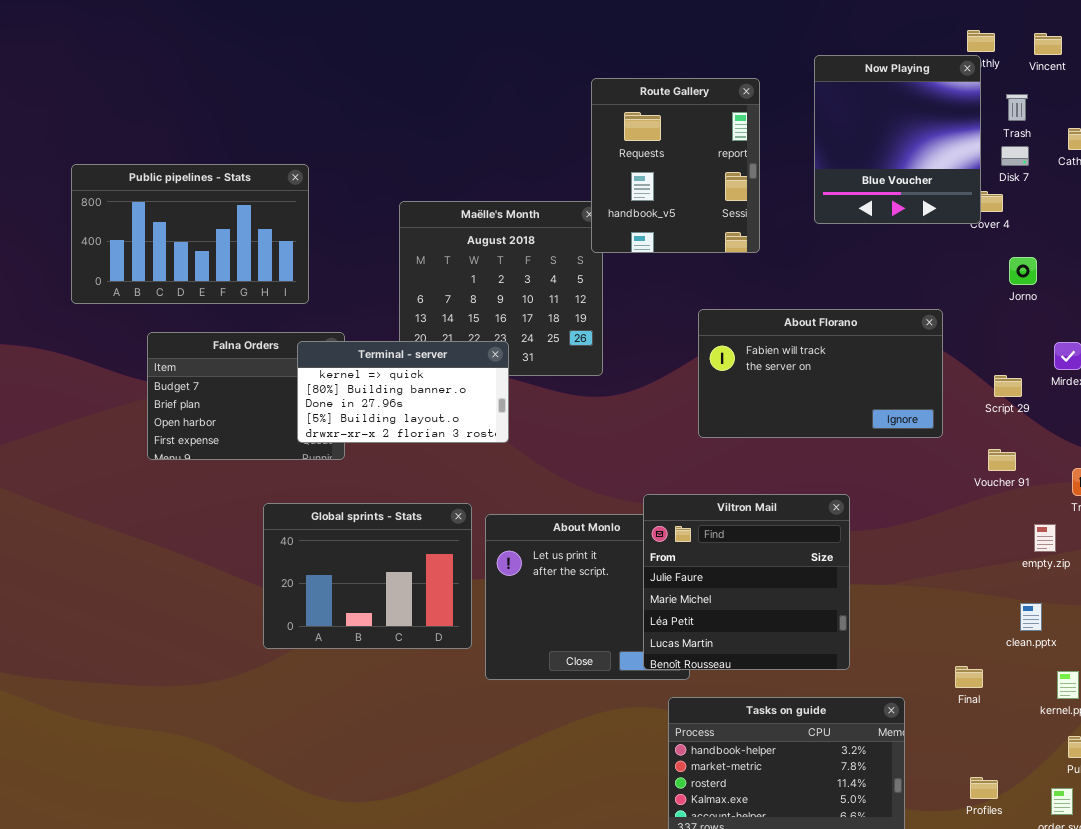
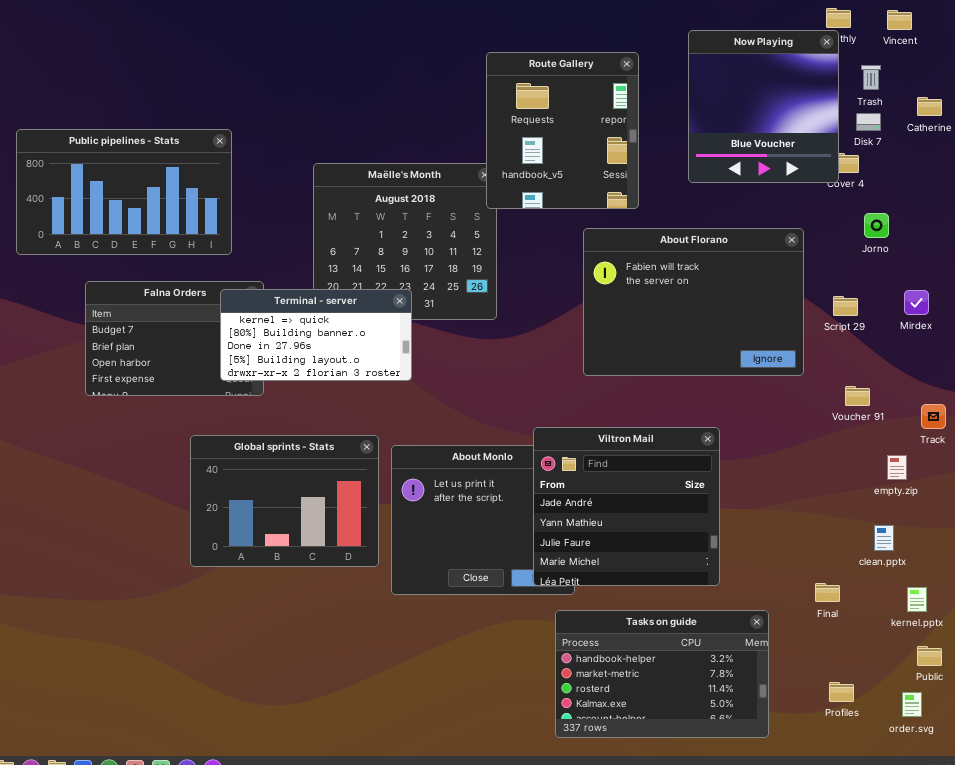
About Florano: [698,309,943,438] -> [583,228,804,376], resized
Script 29: [994,375,1022,397] -> [833,296,858,316], moved
Viltron Mail: [643,494,850,670] -> [533,427,720,586], scrolled up 2 rows

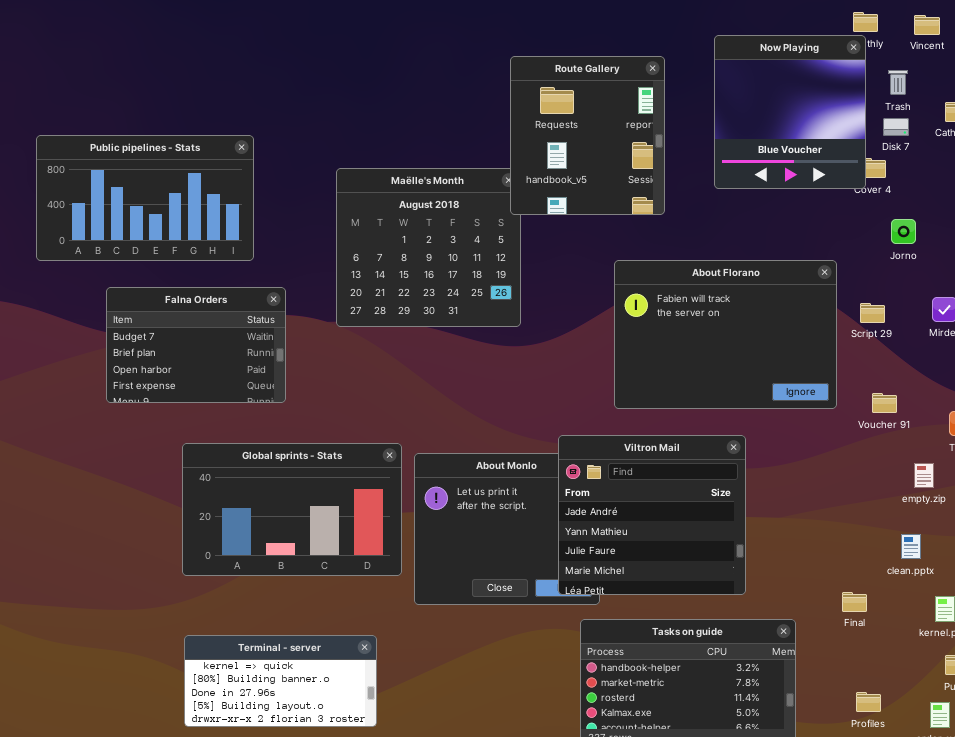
About Florano: [583,228,804,376] -> [614,260,837,409], moved
Terminal - server: [220,289,412,381] -> [184,635,377,727], moved
Global sprints - Stats: [190,435,379,567] -> [182,443,402,576], resized

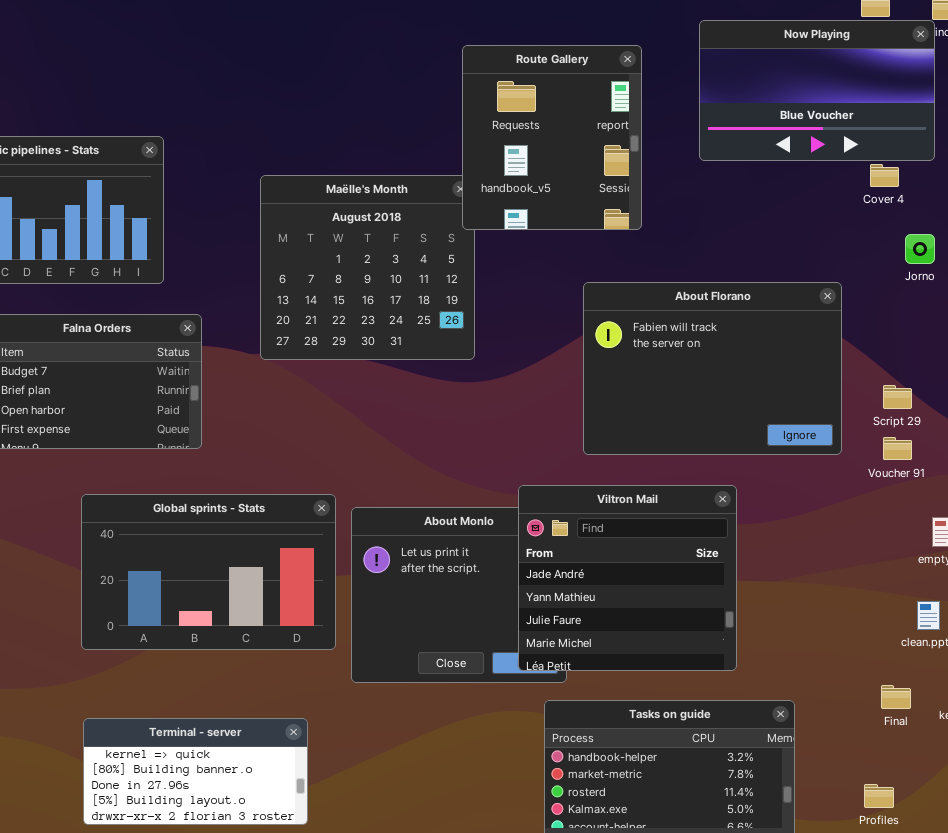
Now Playing: [714,35,866,189] -> [699,20,935,161], resized
Script 29: [860,303,885,323] -> [883,385,912,409], moved
Final: [842,592,867,612] -> [881,685,911,709], moved

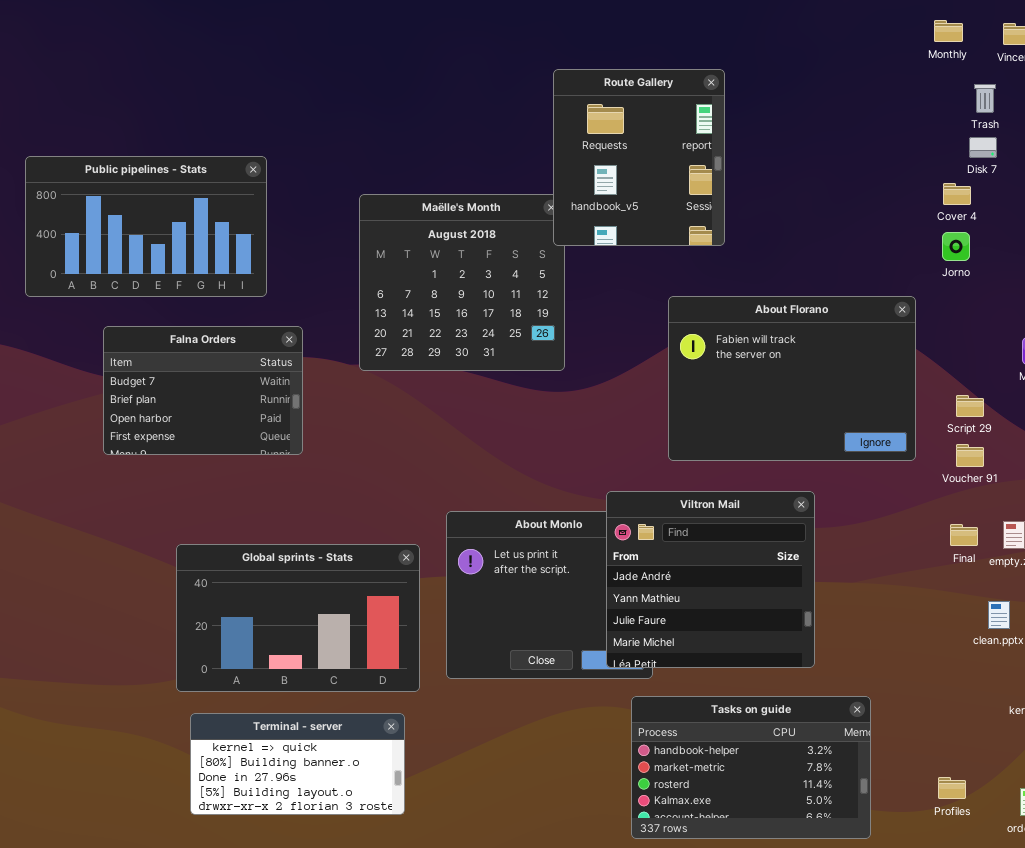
Now Playing: [699,20,935,161] -> none, closed
Jorno: [905,234,935,264] -> [942,232,970,261], moved
Global sprints - Stats: [81,494,336,650] -> [176,544,420,692], moved
Final: [881,685,911,709] -> [950,524,978,546], moved

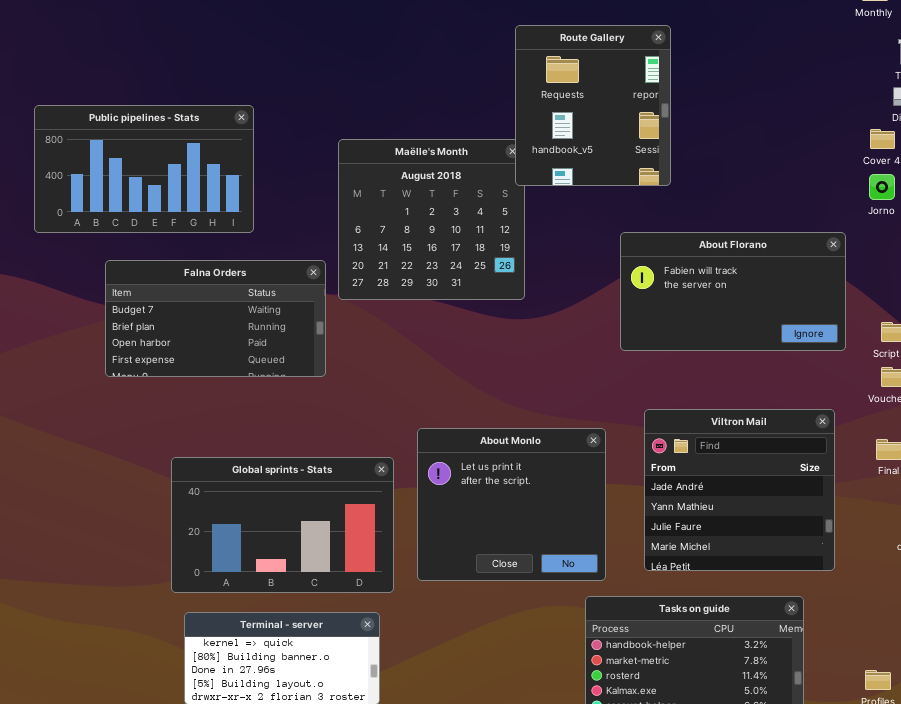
About Florano: [668,296,916,461] -> [620,232,846,351], resized
Falna Orders: [103,326,303,455] -> [105,260,326,377], resized
Viltron Mail: [606,491,815,668] -> [644,409,835,571], moved

